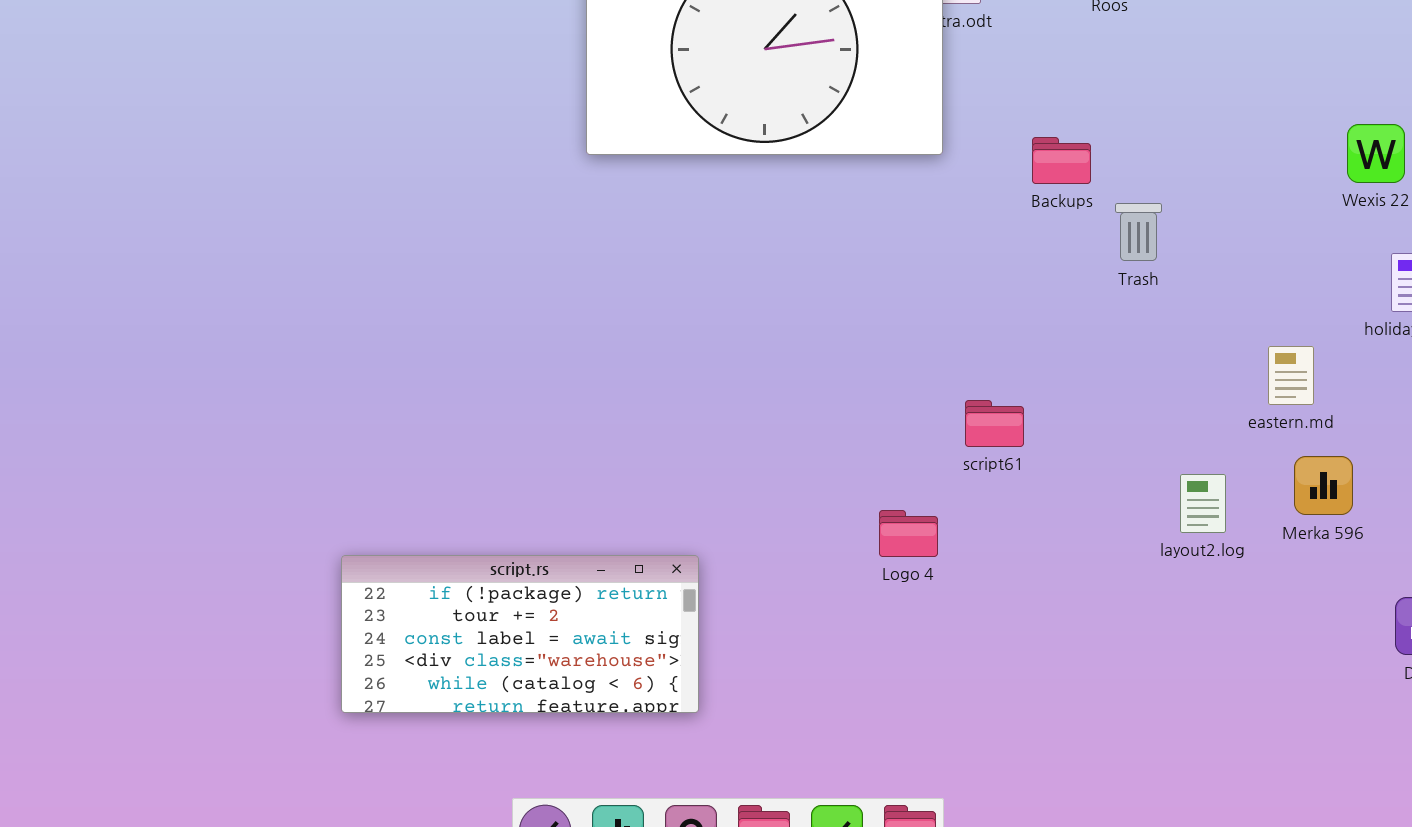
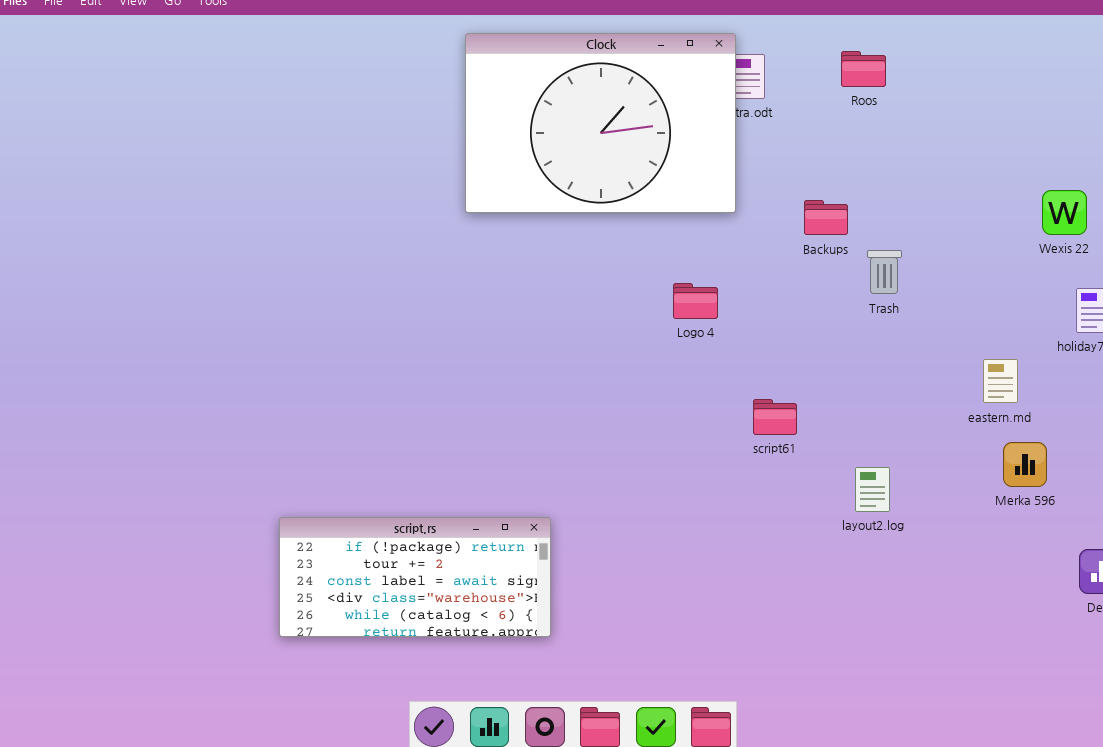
layout2.log: [1180,474,1226,533] -> [855,467,890,512], moved
Logo 4: [879,510,938,557] -> [673,283,718,319], moved

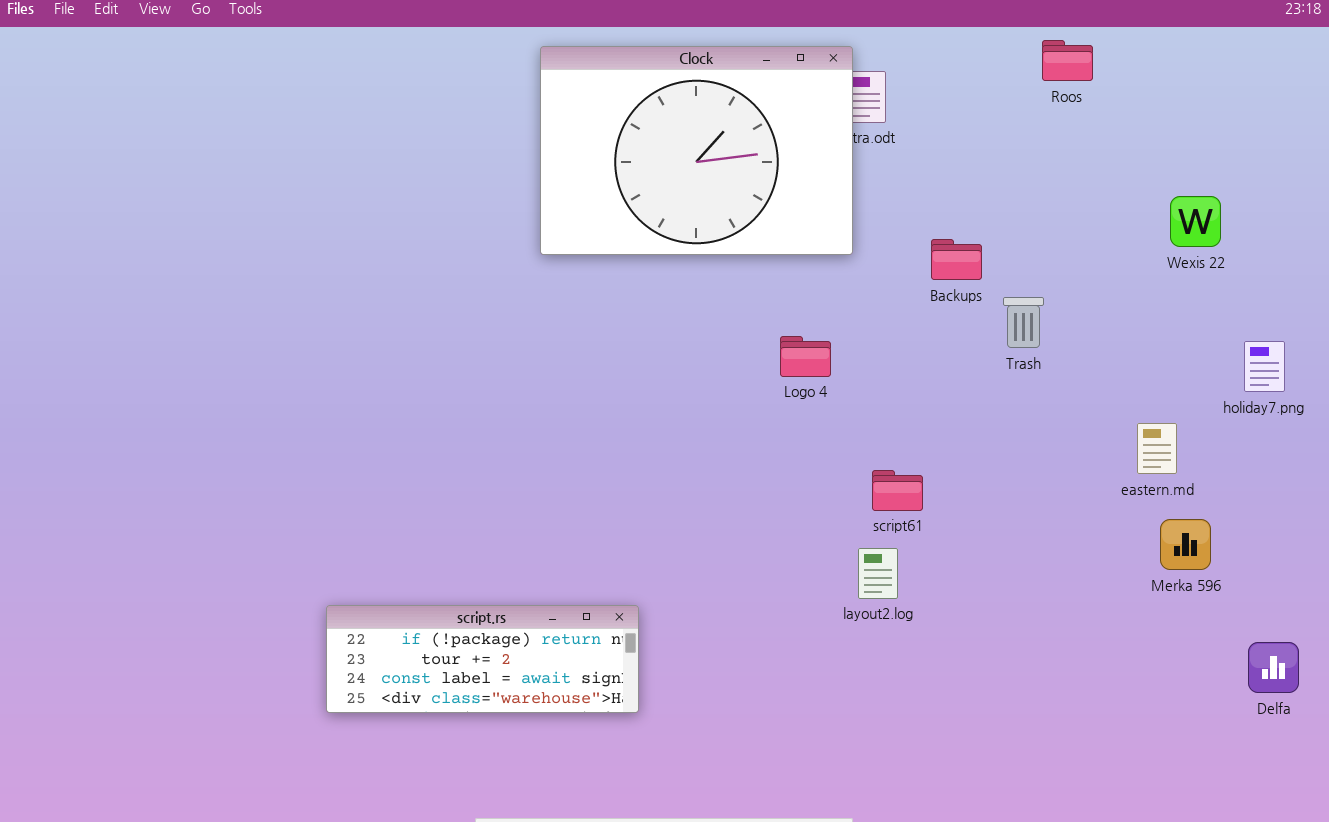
Roos: [841,51,886,87] -> [1042,40,1093,81], moved
Wexis 22: [1042,190,1087,235] -> [1170,196,1221,247], moved
layout2.log: [855,467,890,512] -> [858,548,898,599], moved
script.rs: [279,517,551,637] -> [326,605,639,713], resized

